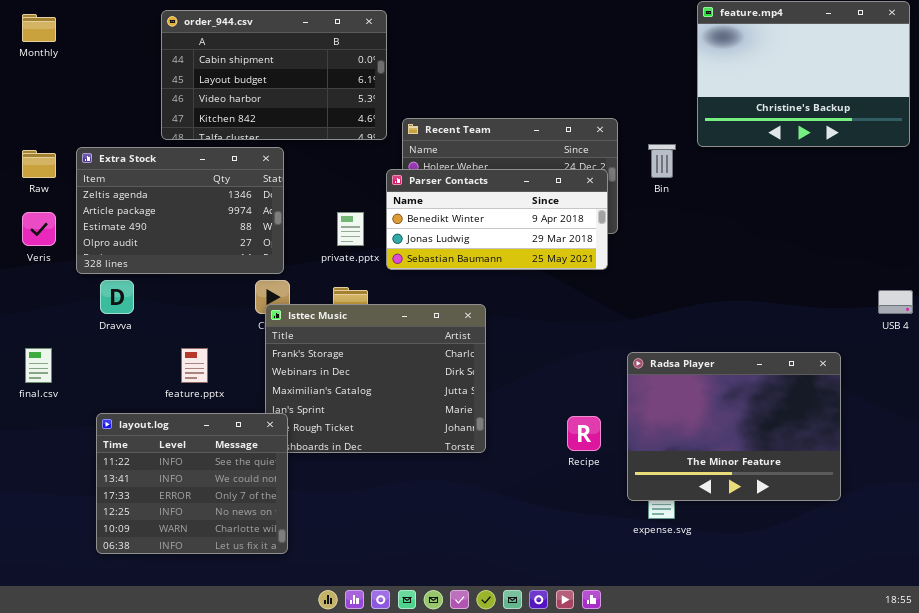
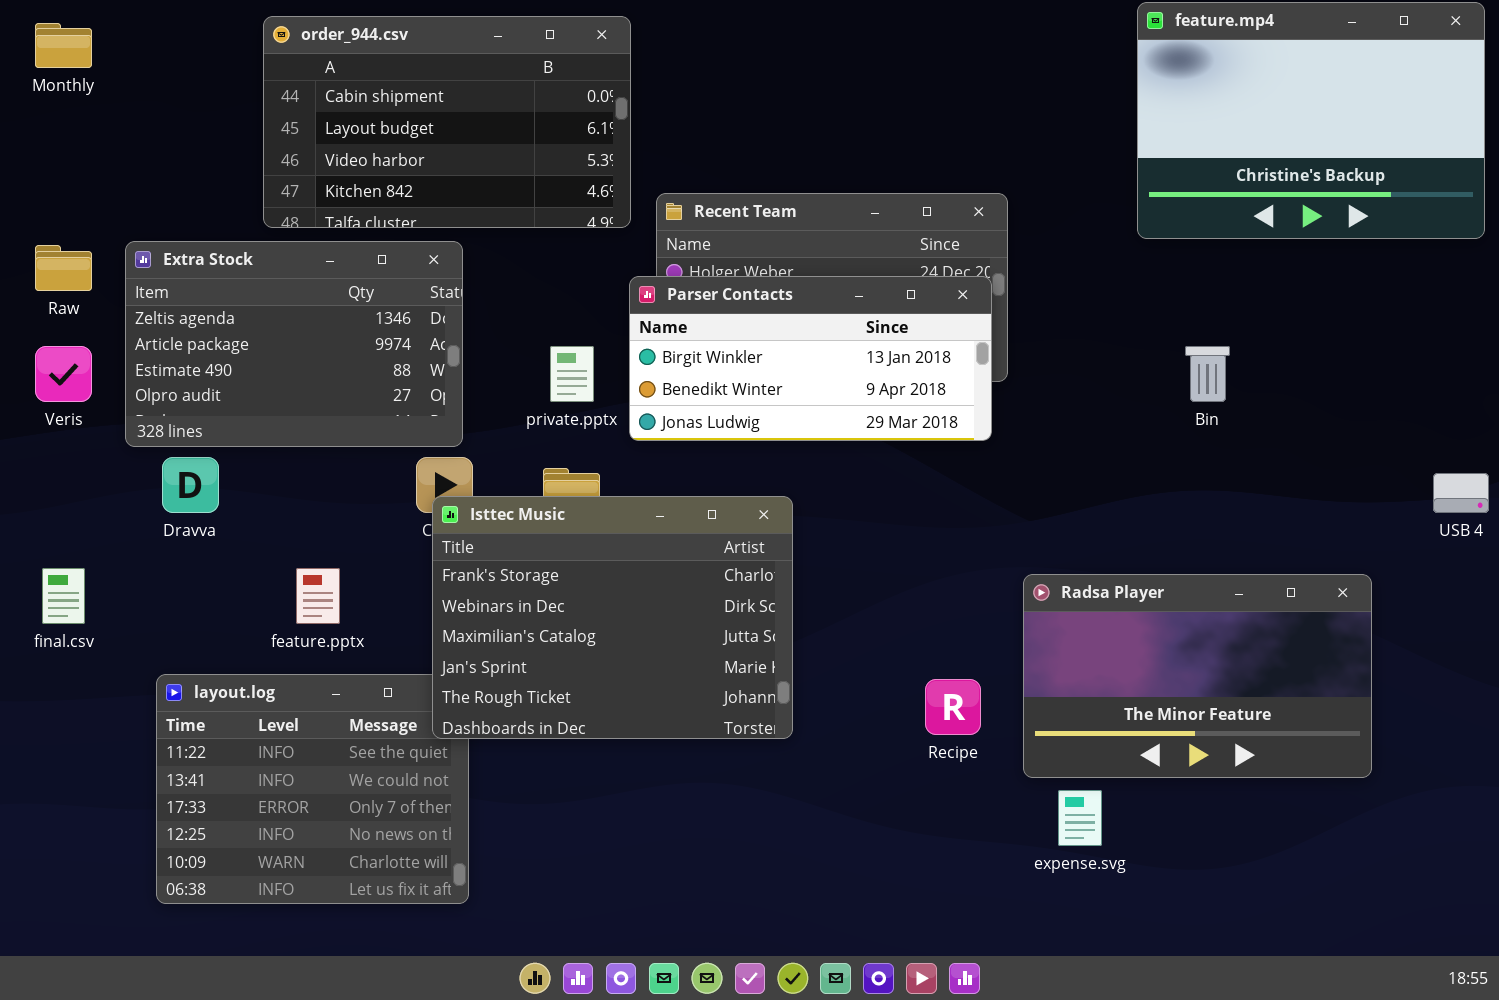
Bin: [648,144,676,178] -> [1185,346,1230,402], moved
Parser Contacts: [386,169,608,270] -> [629,276,992,441], scrolled up 1 row
Isttec Music: [265,304,486,453] -> [432,496,793,739], raised
Radsa Player: [627,352,841,501] -> [1023,574,1372,778], resized

